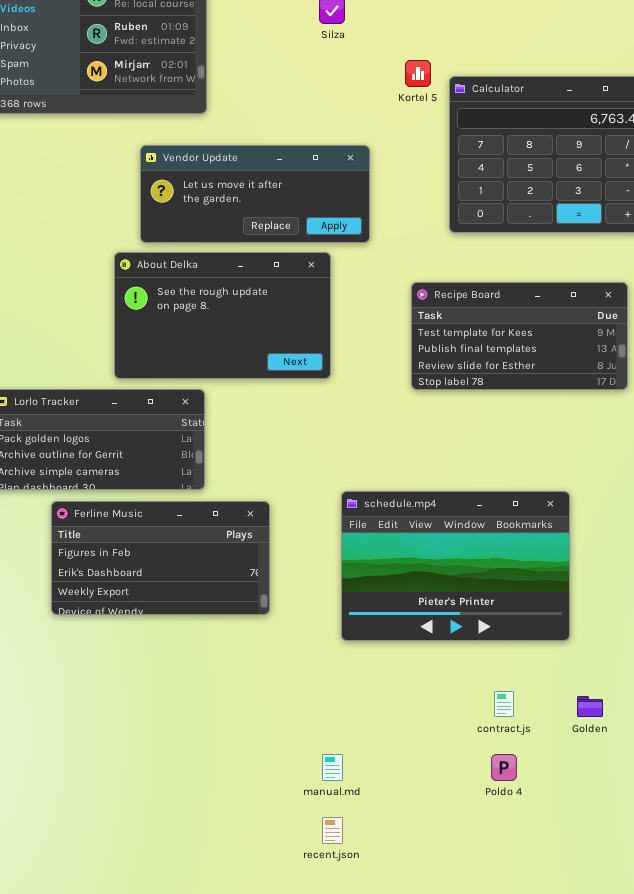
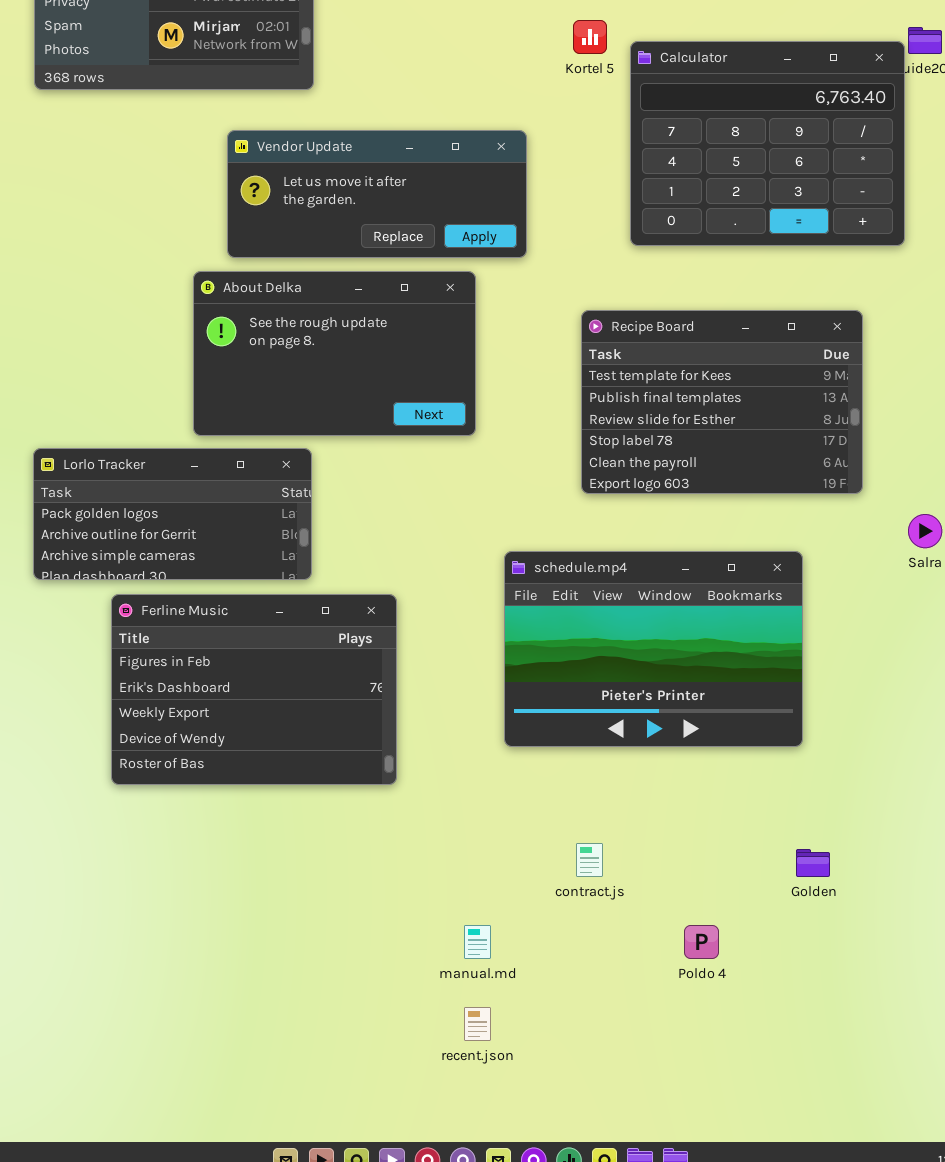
Recipe Board: [411,282,628,390] -> [581,310,863,494], resized
schedule.mp4: [341,491,570,641] -> [504,551,803,747], moved
Ferline Music: [51,501,270,615] -> [111,594,397,785], resized
contract.js: [494,691,514,717] -> [576,843,603,877], moved

